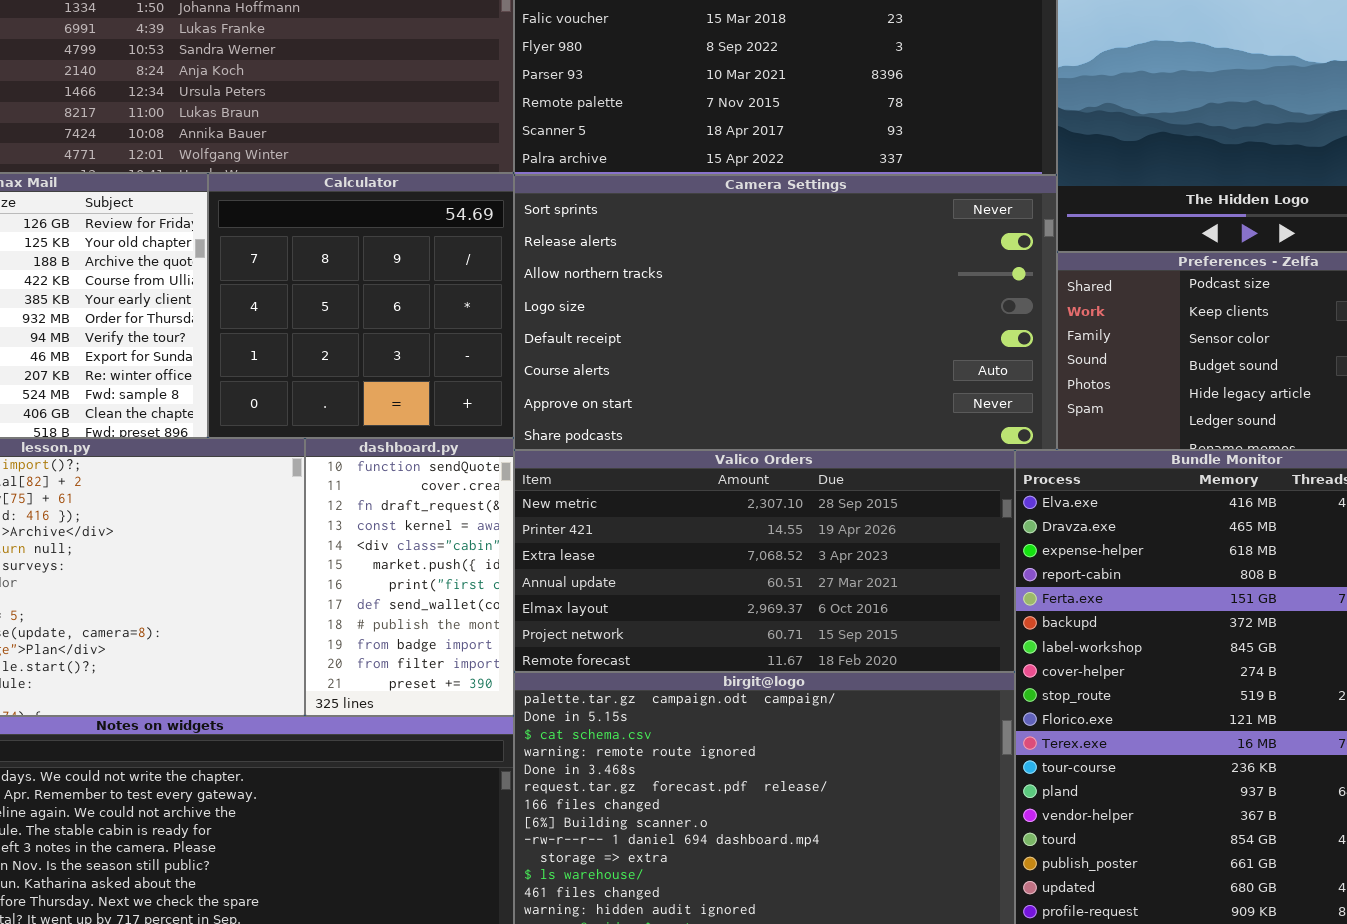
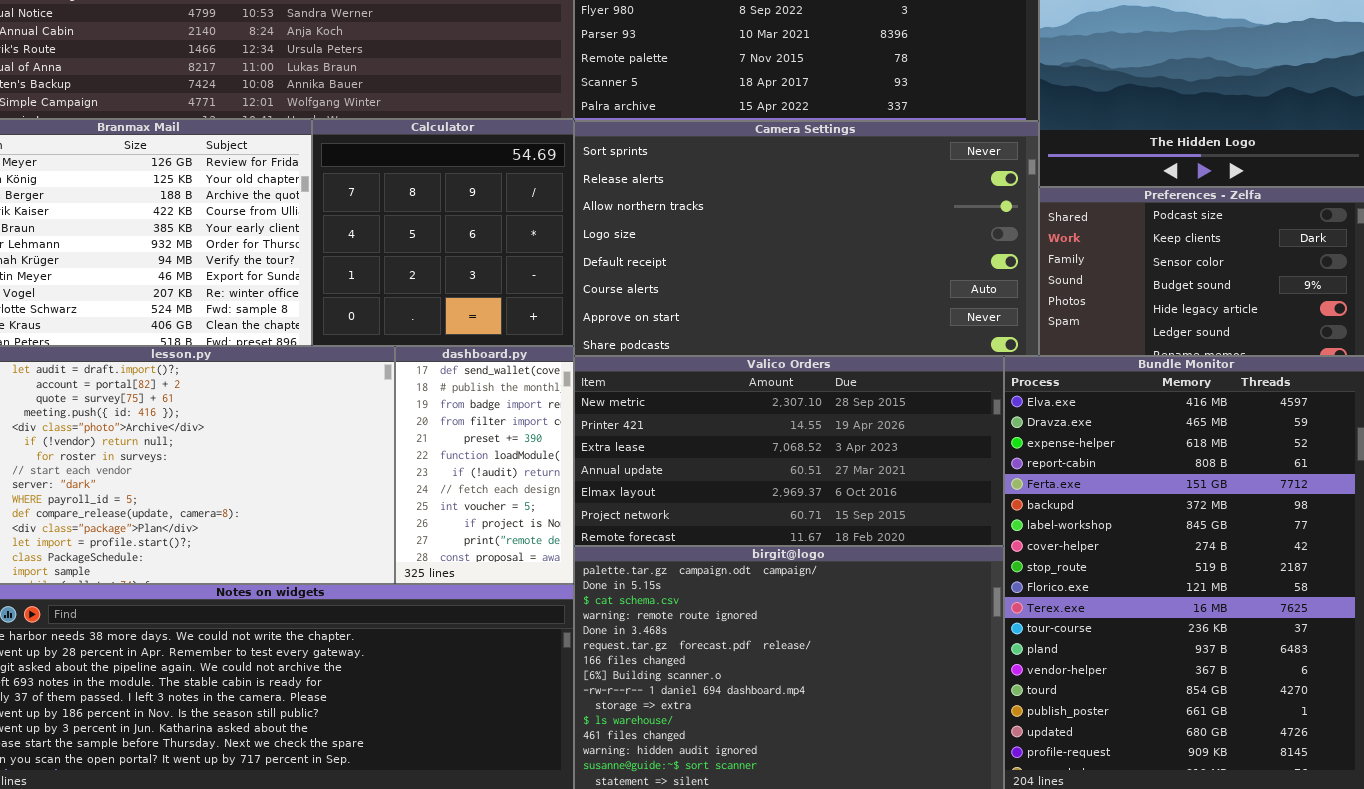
dashboard.py: [305,438,514,716] -> [395,346,574,584], scrolled down 7 rows

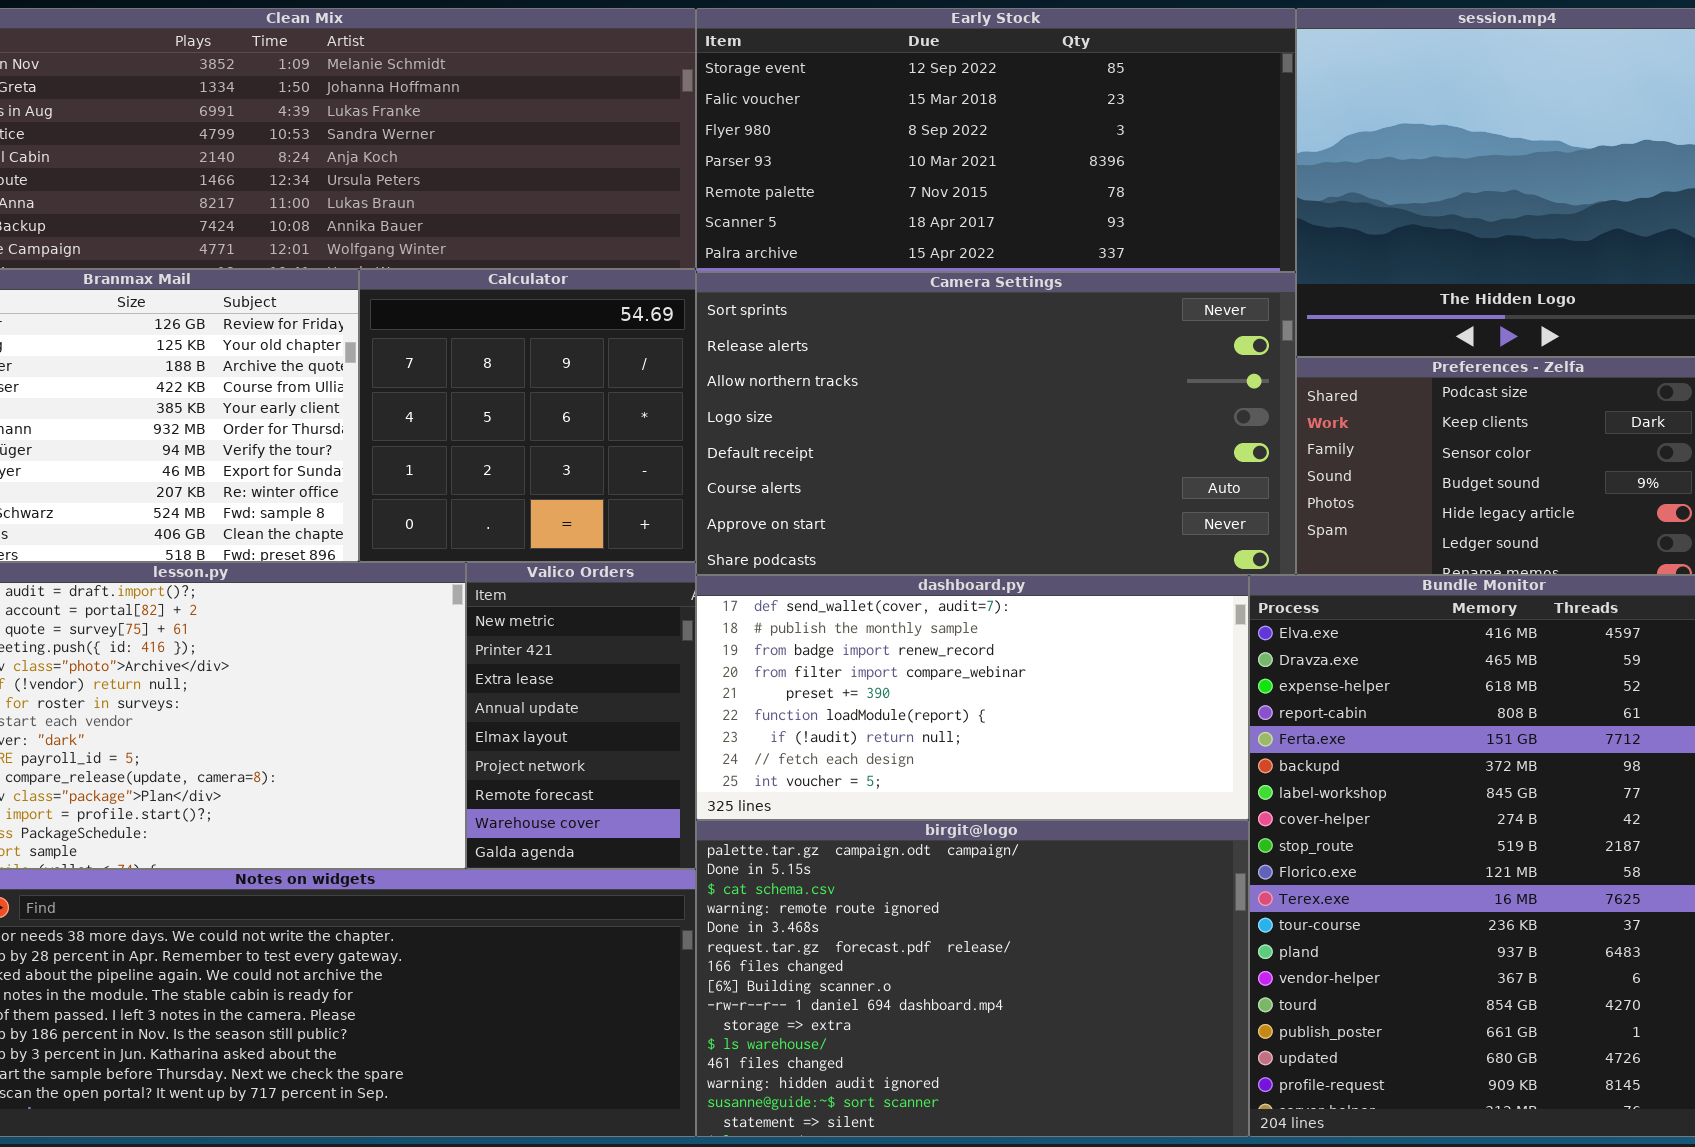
dashboard.py: [395,346,574,584] -> [696,575,1249,820], moved, resized
Valico Orders: [574,356,1004,546] -> [466,562,696,869], moved, resized

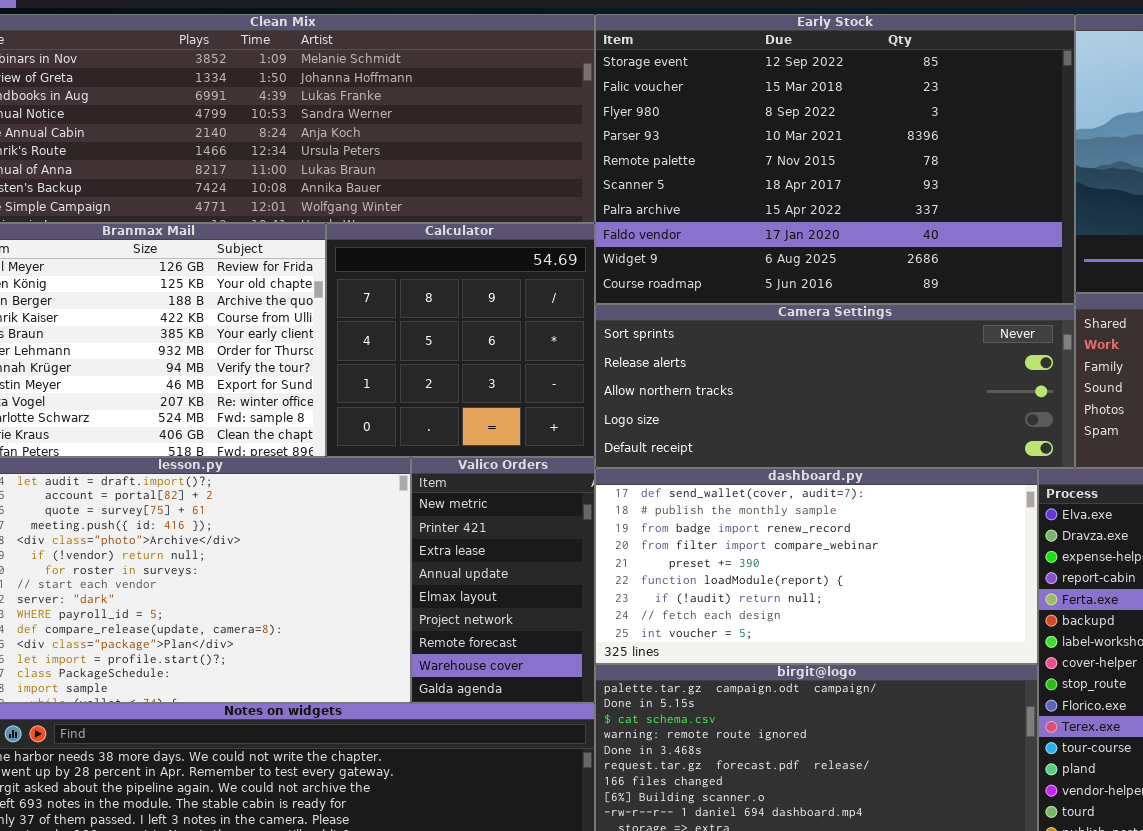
Early Stock: [696,8,1296,272] -> [595,14,1075,304], resized
Camera Settings: [696,272,1296,575] -> [595,304,1075,468], resized

